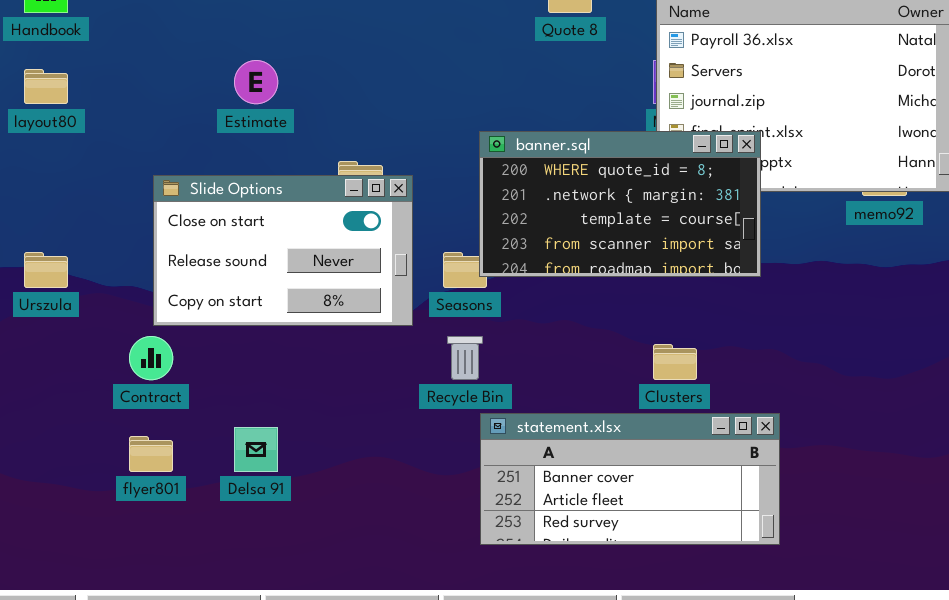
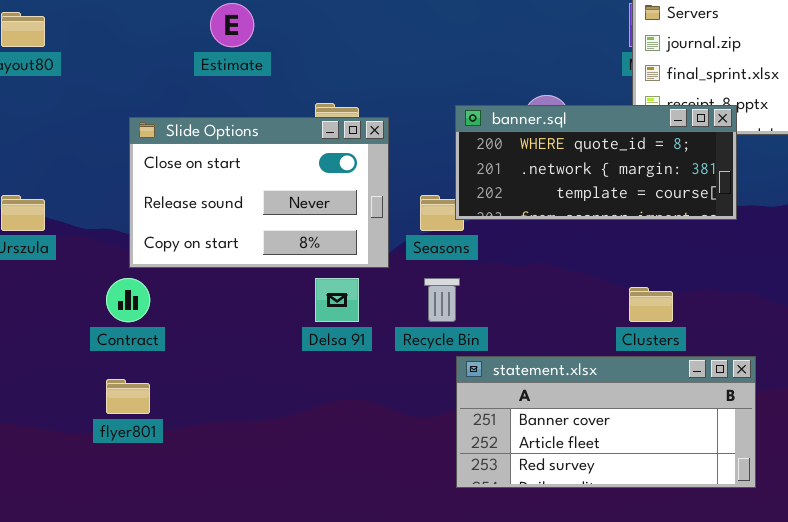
banner.sql: [479,131,761,277] -> [455,105,737,220], resized
Delsa 91: [234,427,278,472] -> [315,278,359,322], moved

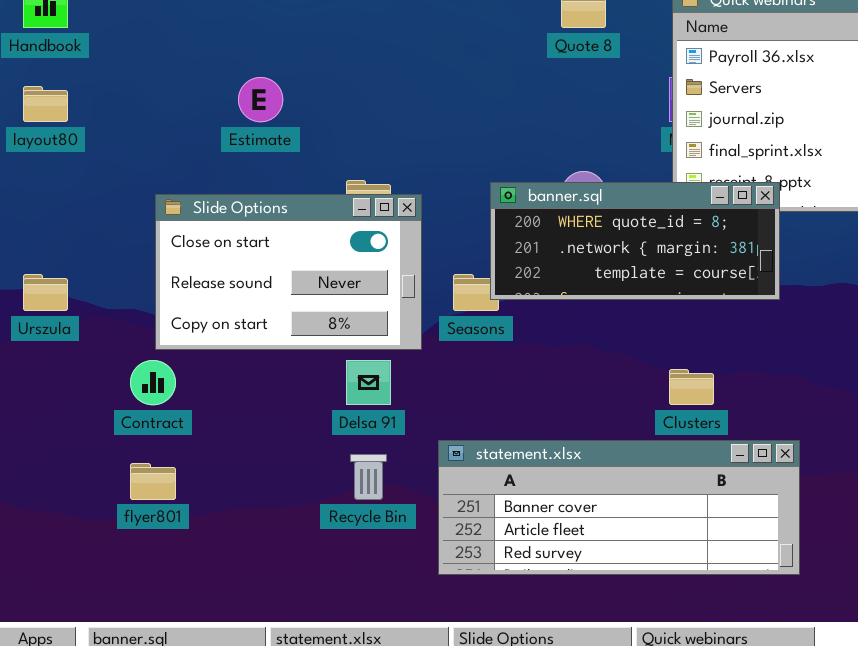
Recycle Bin: [424,278,460,322] -> [350,454,387,500], moved
statement.xlsx: [456,356,756,488] -> [438,440,800,575], resized

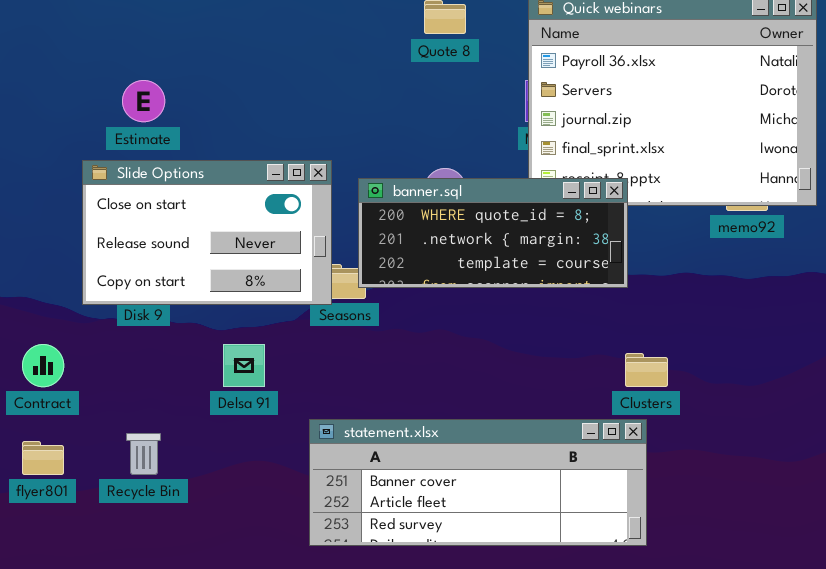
Slide Options: [155,194,422,350] -> [82,160,332,305], moved
Clusters: [669,369,714,405] -> [625,353,668,387], moved
Recycle Bin: [350,454,387,500] -> [126,433,161,475], moved

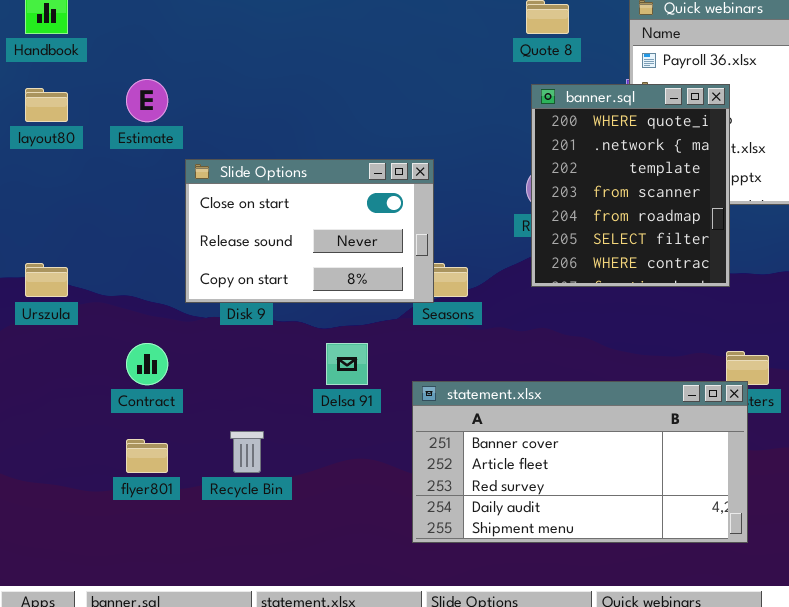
Estimate: [122,80,165,122] -> [126,79,168,122], moved
banner.sql: [358,178,628,288] -> [531,84,730,287], resized
statement.xlsx: [309,419,647,546] -> [412,381,748,543], resized

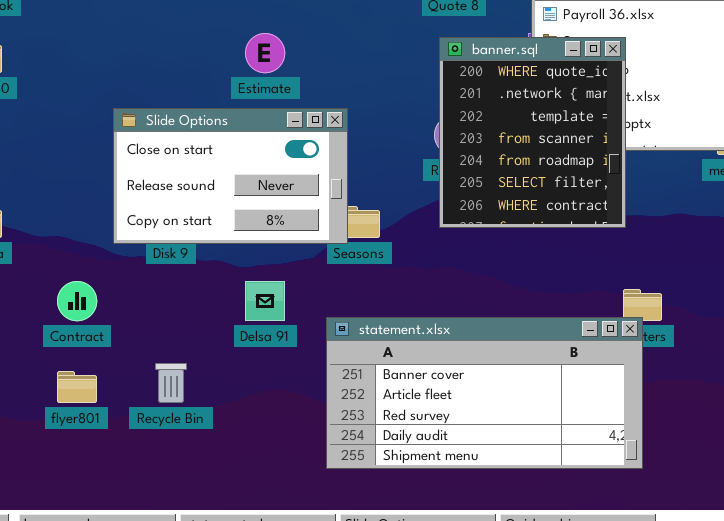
Estimate: [126,79,168,122] -> [245,33,285,73], moved

